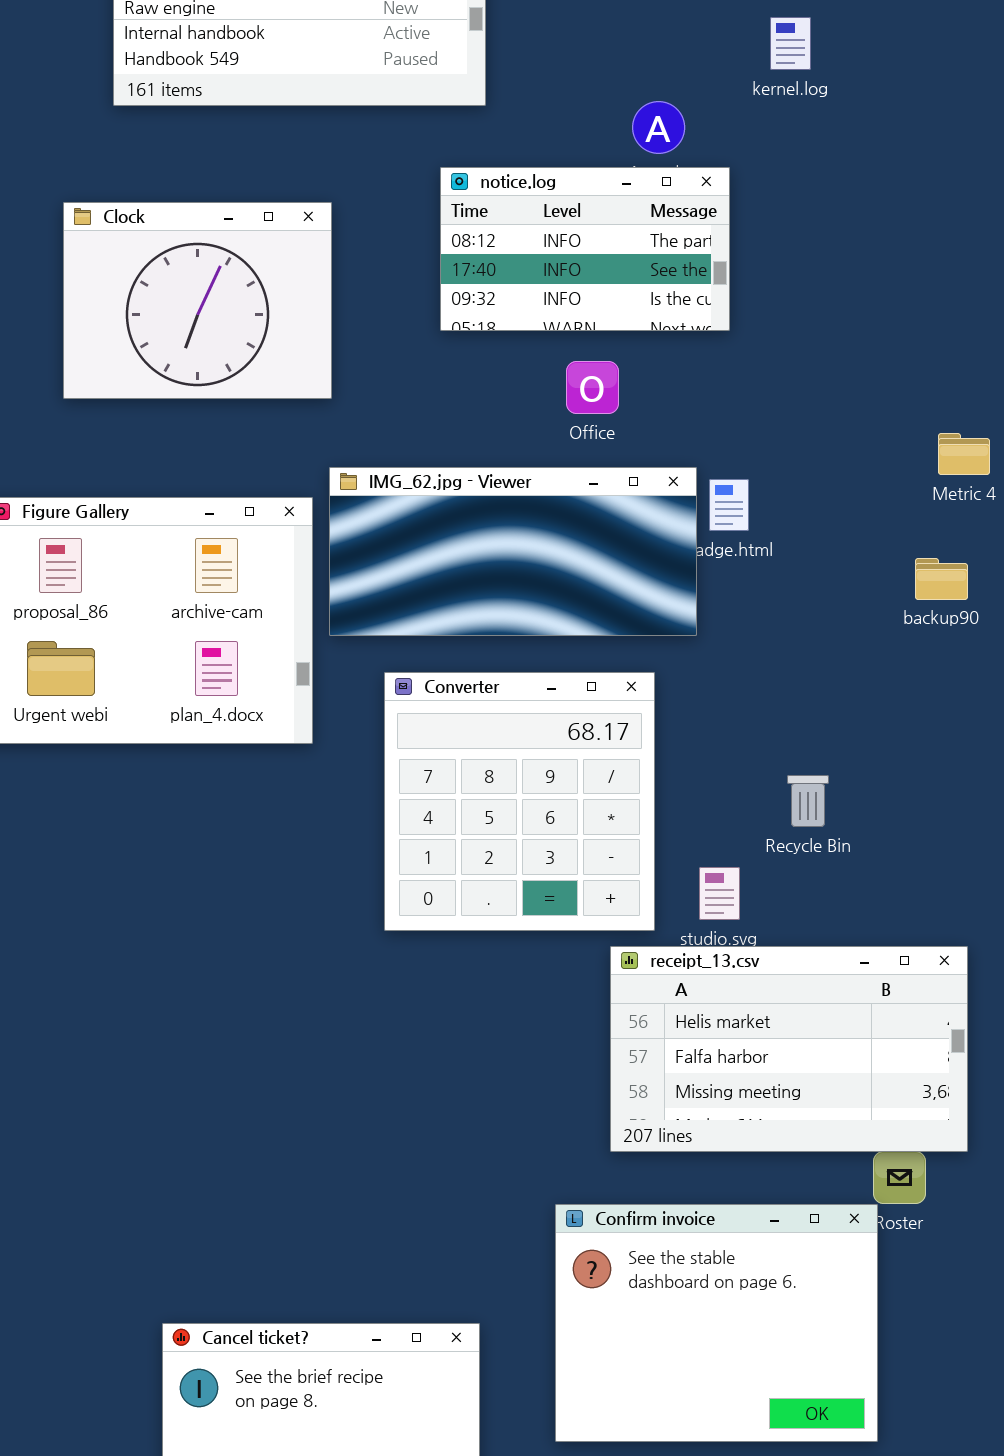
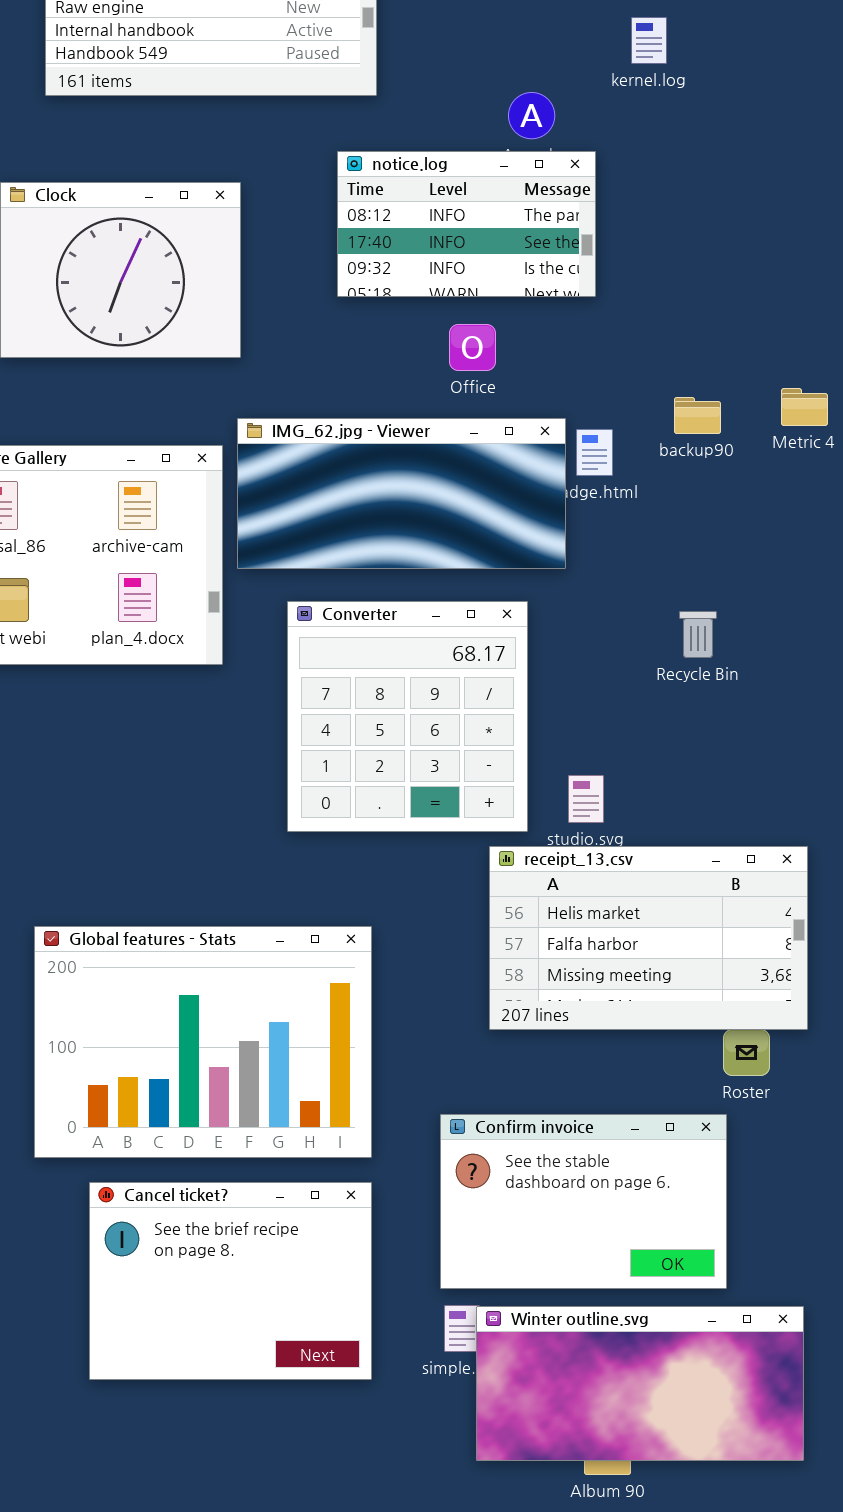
backup90: [915,558,968,600] -> [674,397,721,434], moved
Recycle Bin: [787,775,829,827] -> [679,611,717,658], moved
Global features - Stats: none -> [34,926,372,1158], opened
Confirm invoice: [555,1204,878,1442] -> [440,1114,727,1289], resized

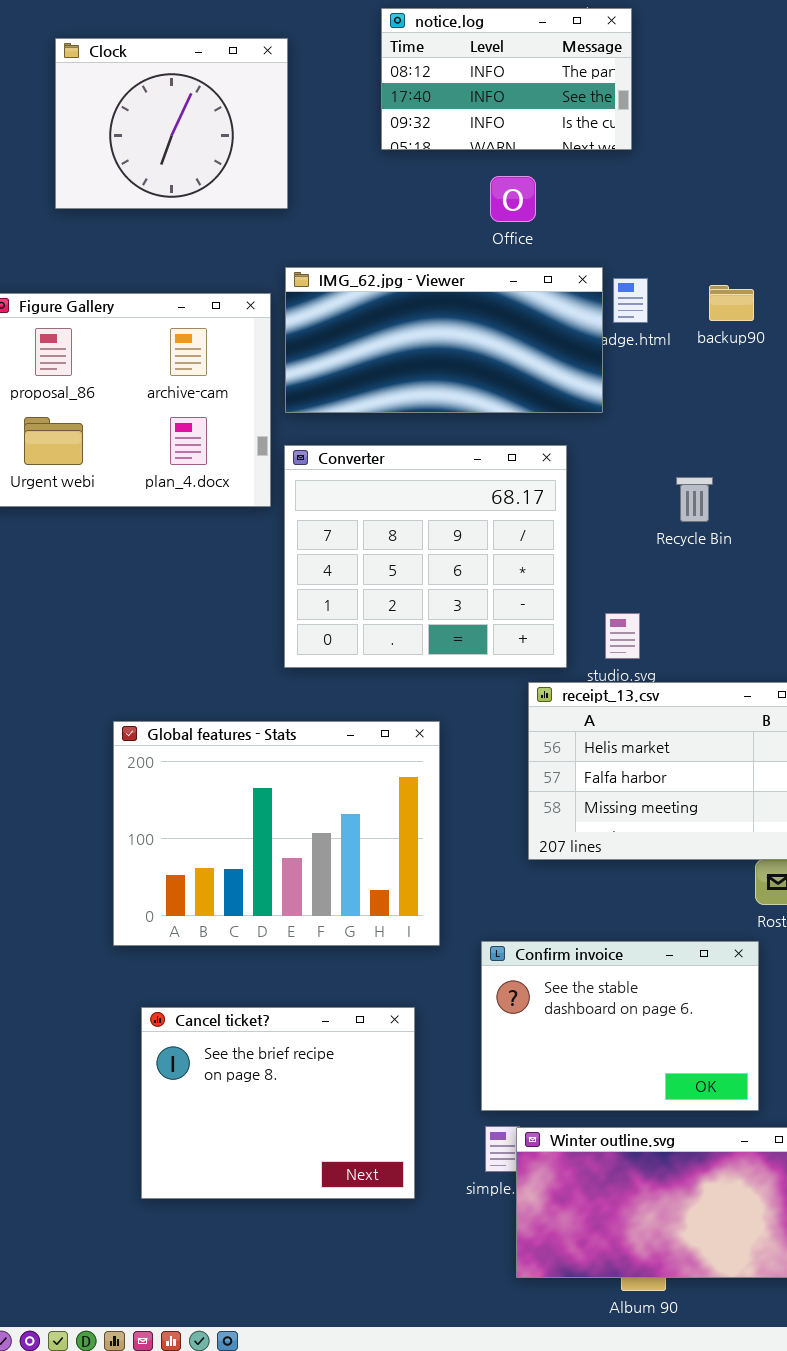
backup90: [674,397,721,434] -> [709,285,754,321], moved
Converter: [287,601,528,832] -> [284,445,567,668], resized
Recycle Bin: [679,611,717,658] -> [676,477,713,522], moved
Global features - Stats: [34,926,372,1158] -> [113,721,440,946], moved

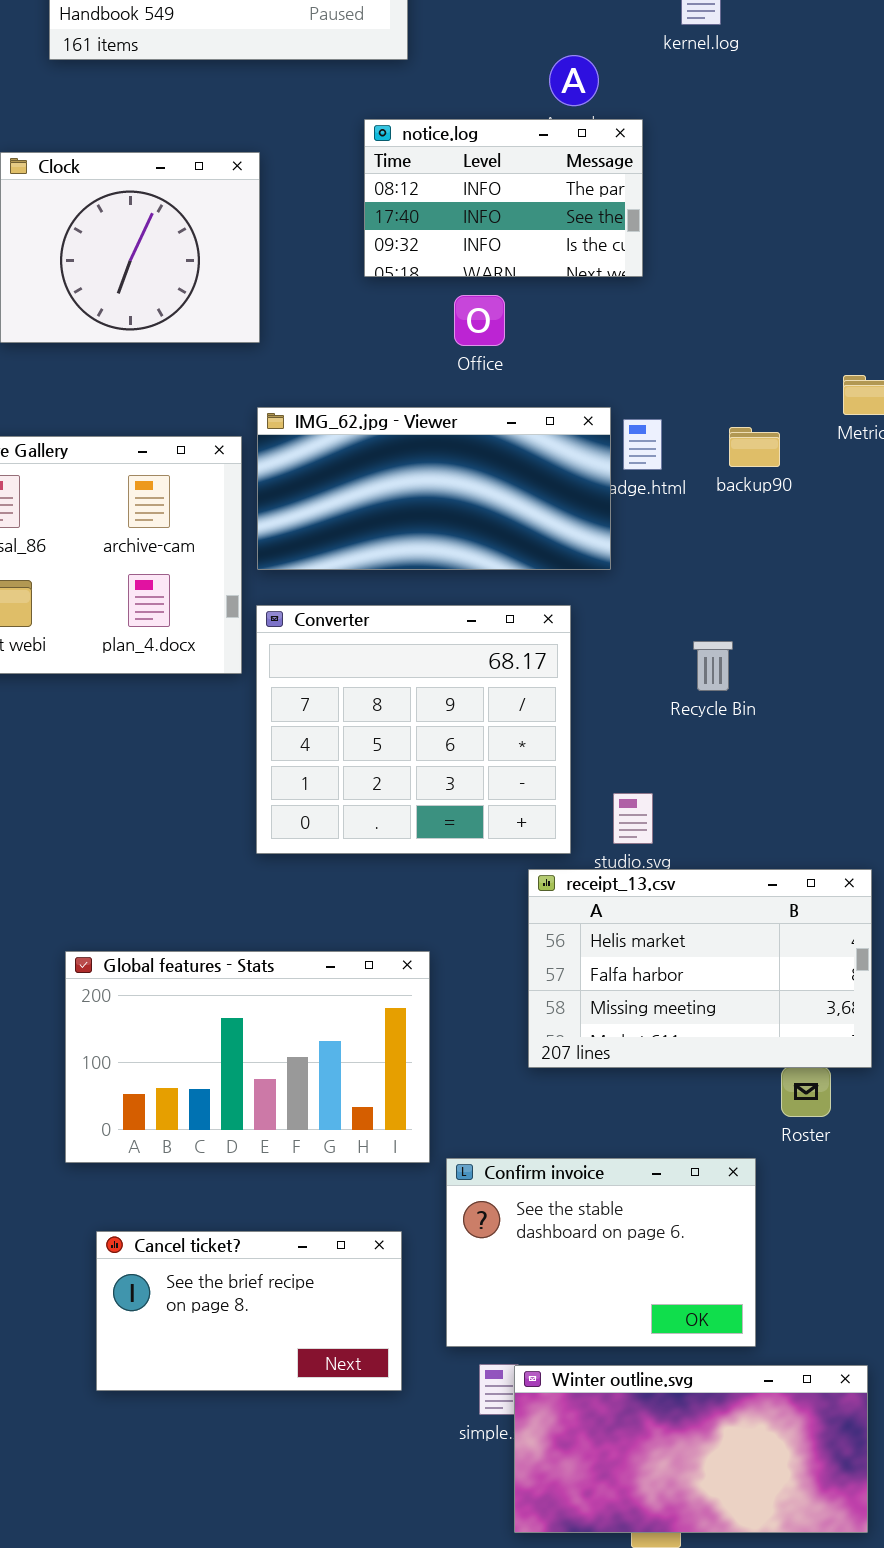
Office: [490,176,536,222] -> [454,295,505,346], moved
Global features - Stats: [113,721,440,946] -> [65,951,430,1163], resized
Confirm invoice: [481,941,759,1111] -> [446,1158,756,1347], moved
Cancel ticket?: [141,1007,415,1199] -> [96,1231,402,1391], resized

